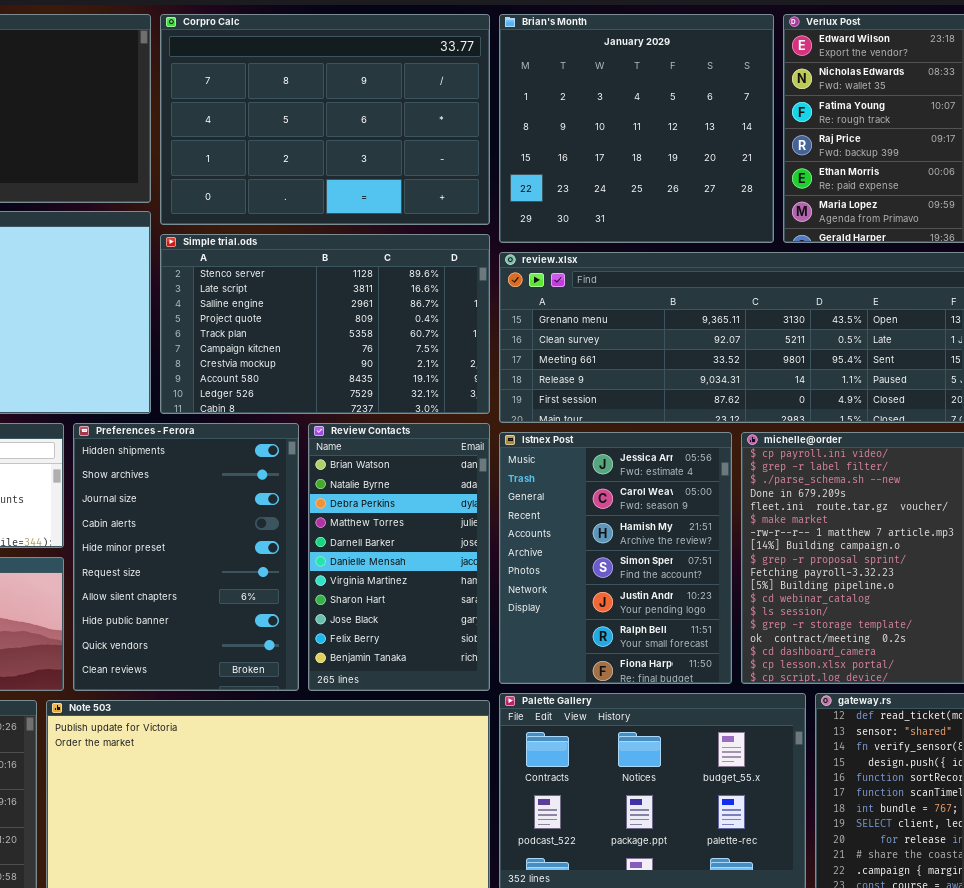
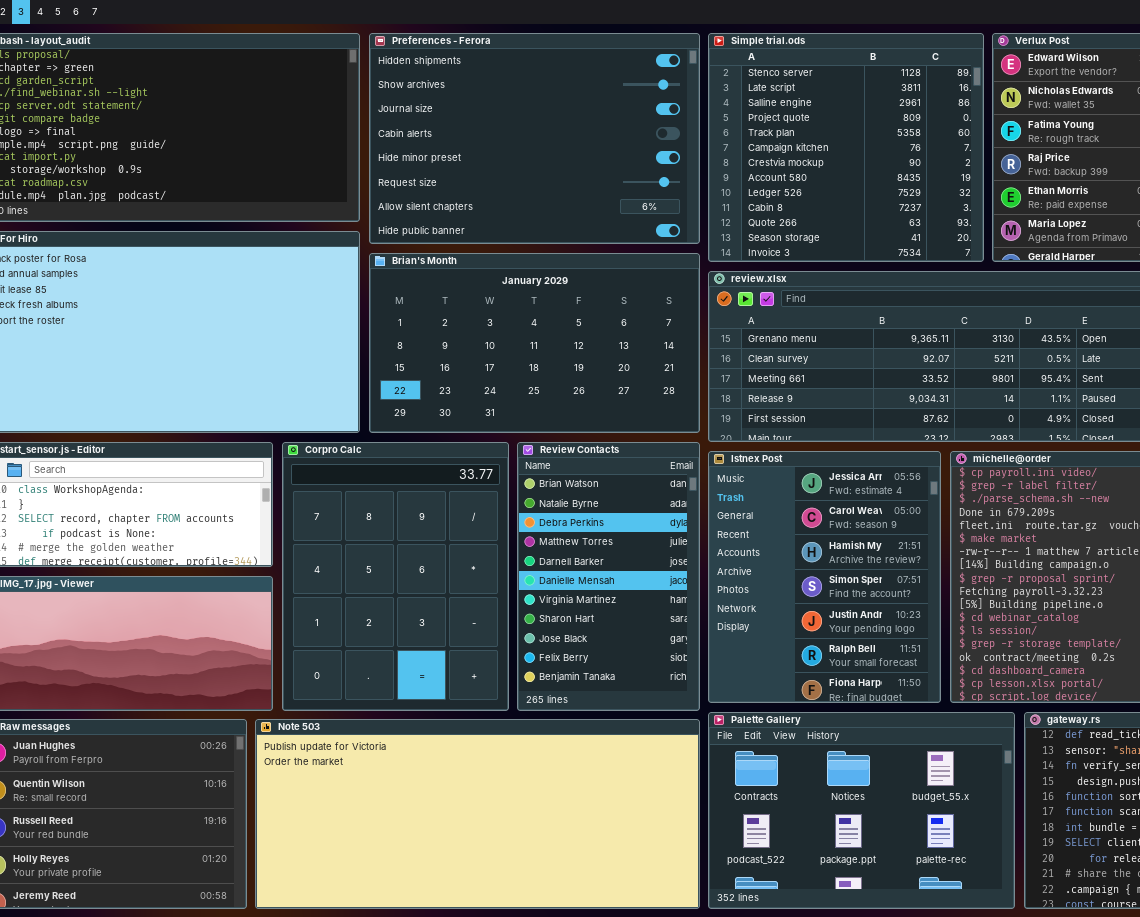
Corpro Calc: [160,14,490,225] -> [282,442,509,711], moved, resized
Brian's Month: [499,14,774,243] -> [369,253,700,433], moved, resized
Simple trial.ods: [160,234,490,414] -> [708,33,984,262], moved, resized
Preferences - Ferora: [73,423,299,691] -> [369,33,700,244], moved, resized

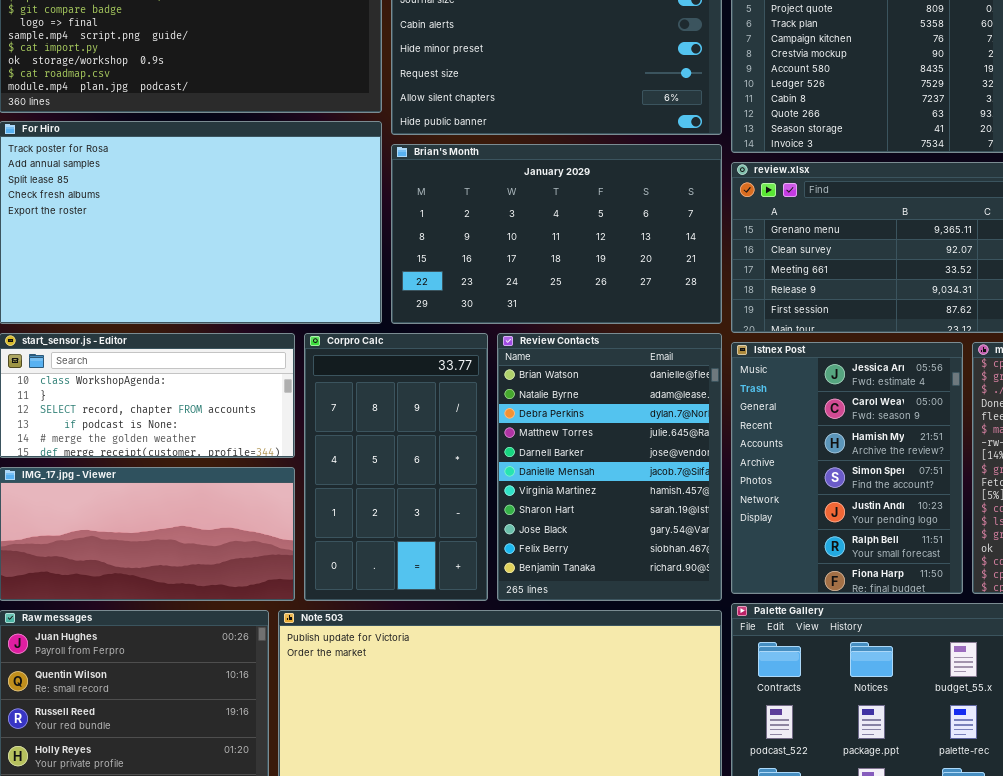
Corpro Calc: [282,442,509,711] -> [304,333,488,601], resized
Review Contacts: [517,442,700,711] -> [497,333,722,601], resized

